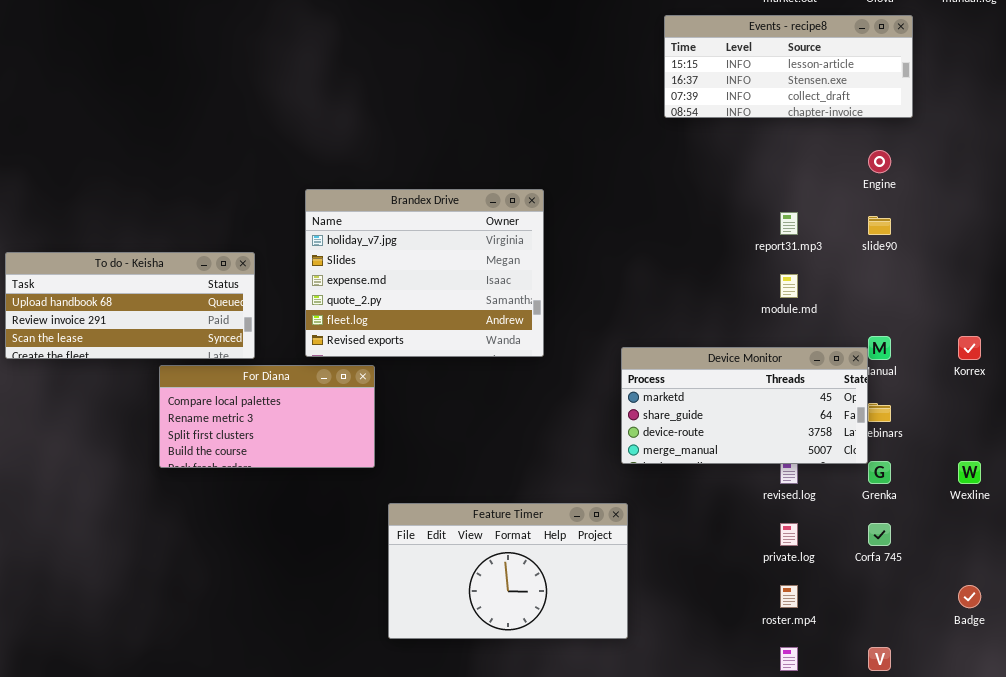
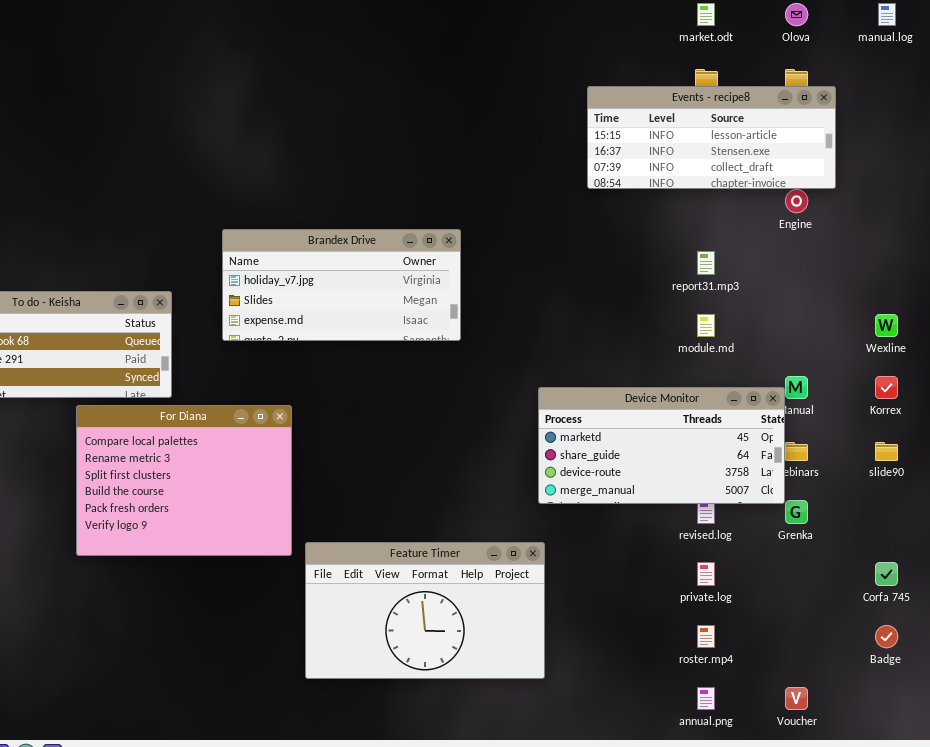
Events - recipe8: [664,15,913,118] -> [587,86,836,189], moved
Brandex Drive: [305,189,544,357] -> [222,229,461,341], resized
slide90: [868,216,891,235] -> [875,442,898,461], moved
For Diana: [159,365,375,468] -> [76,405,292,556], resized
Wexline: [958,461,981,484] -> [875,314,898,337], moved
Corfa 745: [868,523,891,546] -> [875,562,898,586], moved

